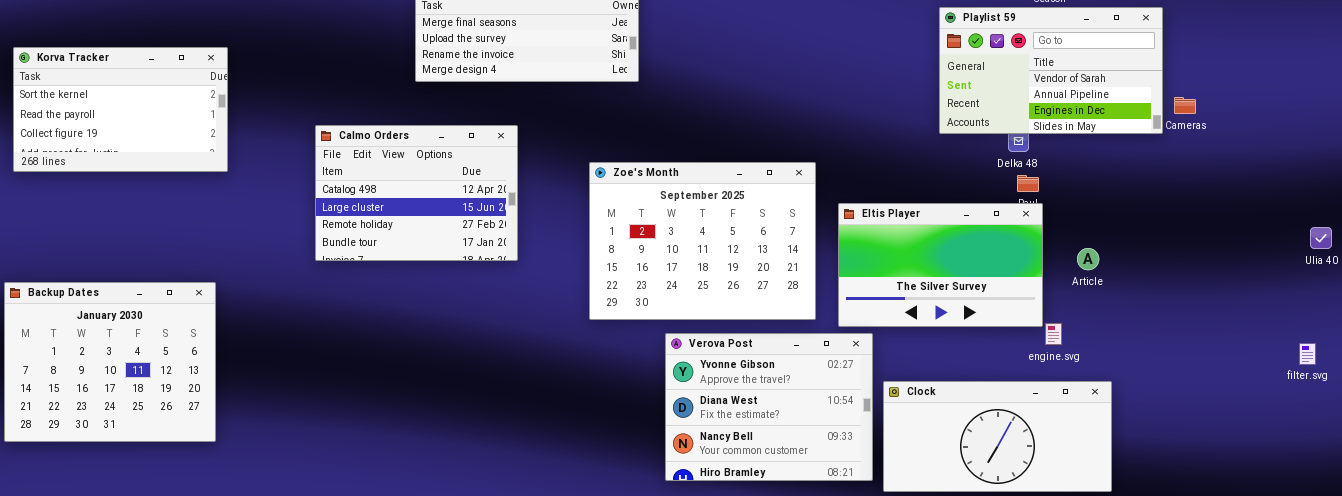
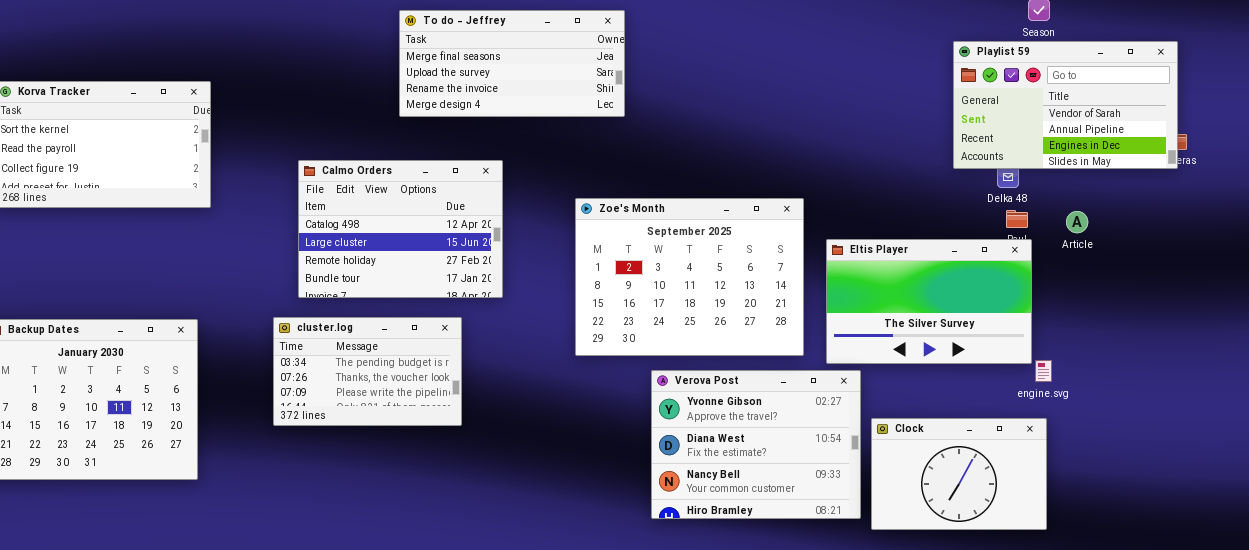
Playlist 59: [939,7,1163,134] -> [953,41,1178,169], moved
Article: [1077,248,1099,270] -> [1066,211,1088,233], moved
cluster.log: none -> [273,317,462,426], opened
Clock: [883,381,1112,492] -> [871,418,1047,530], resized

